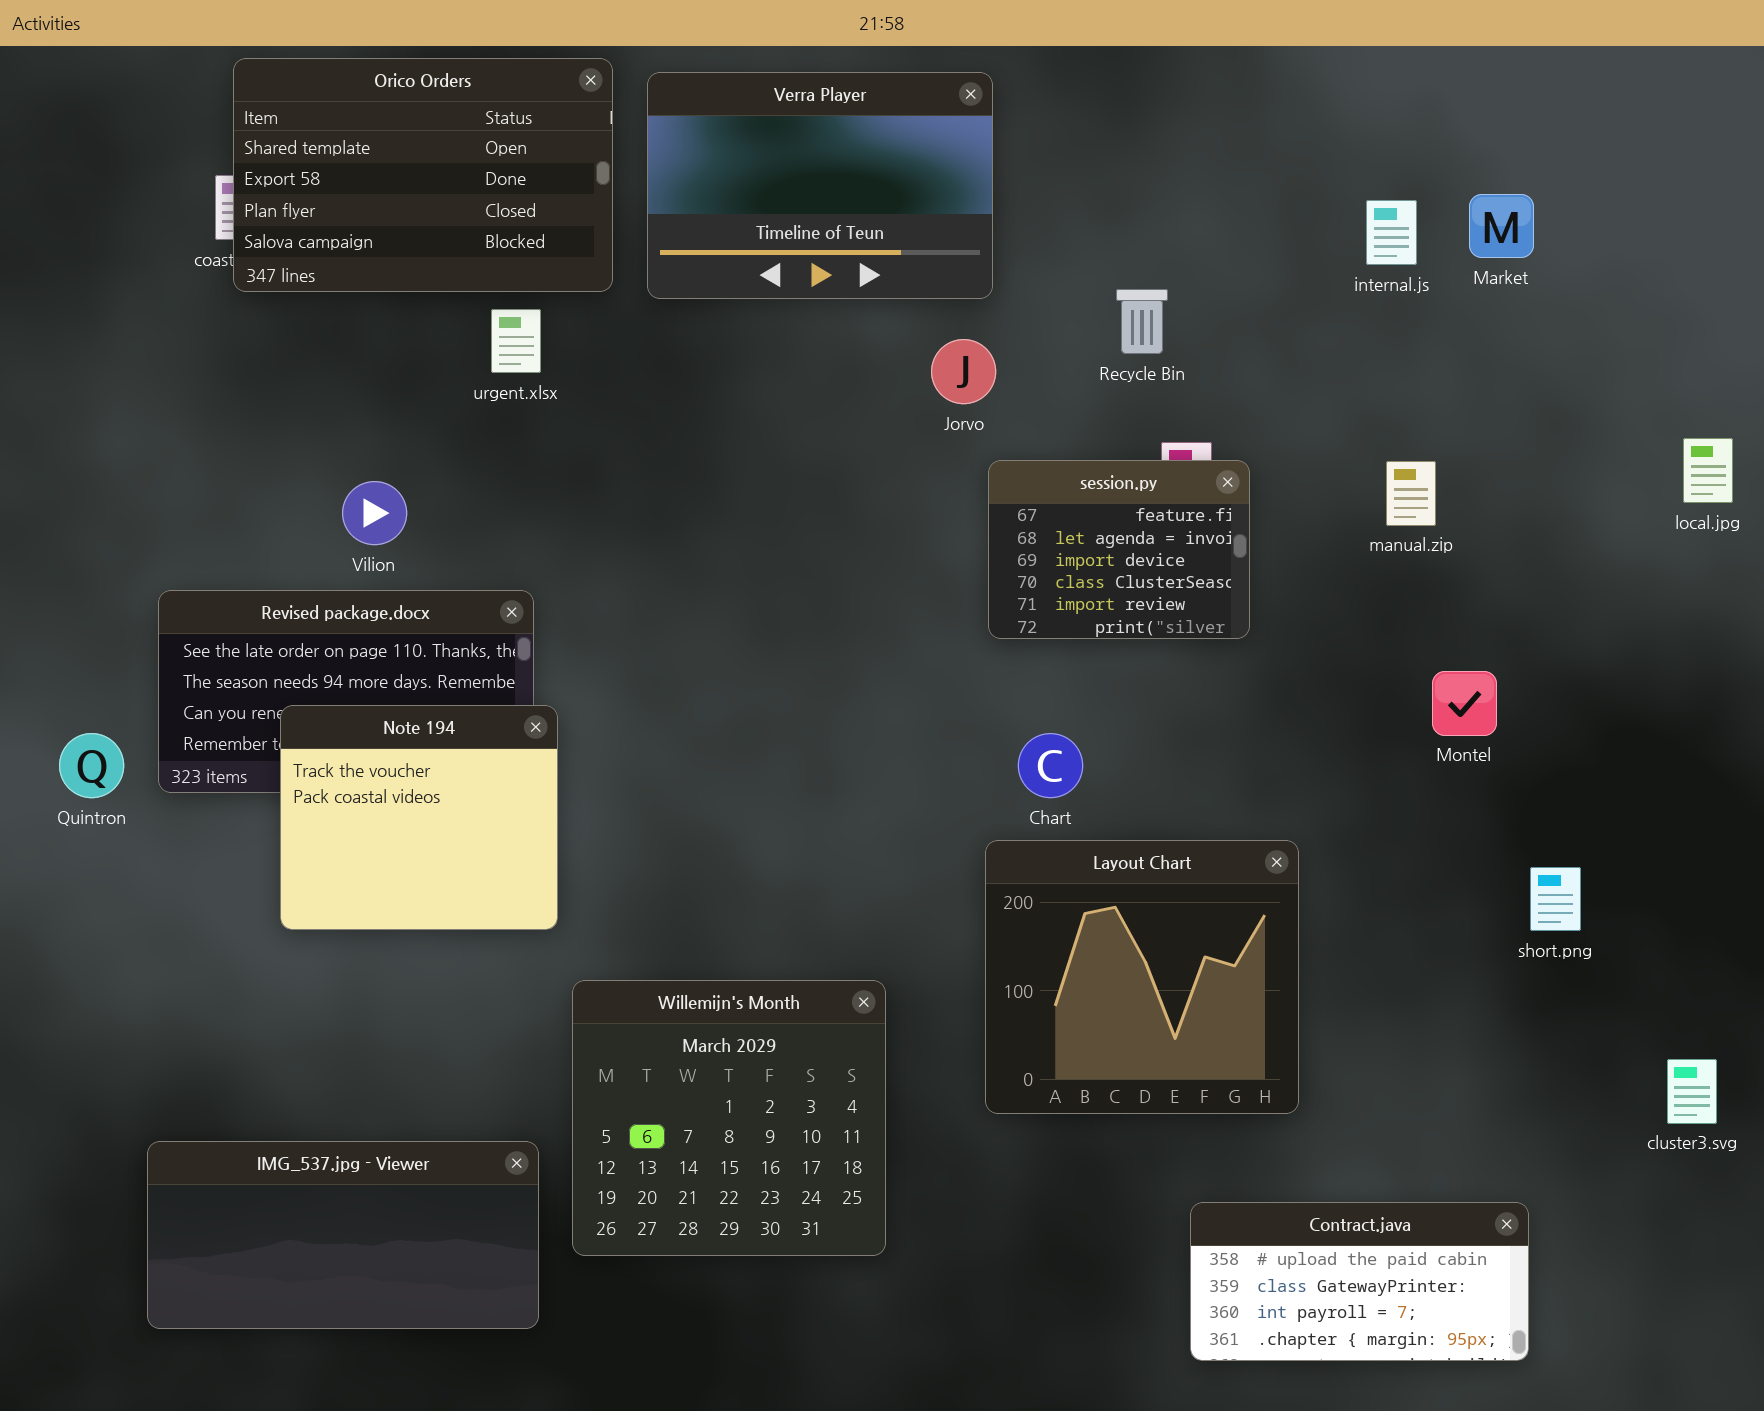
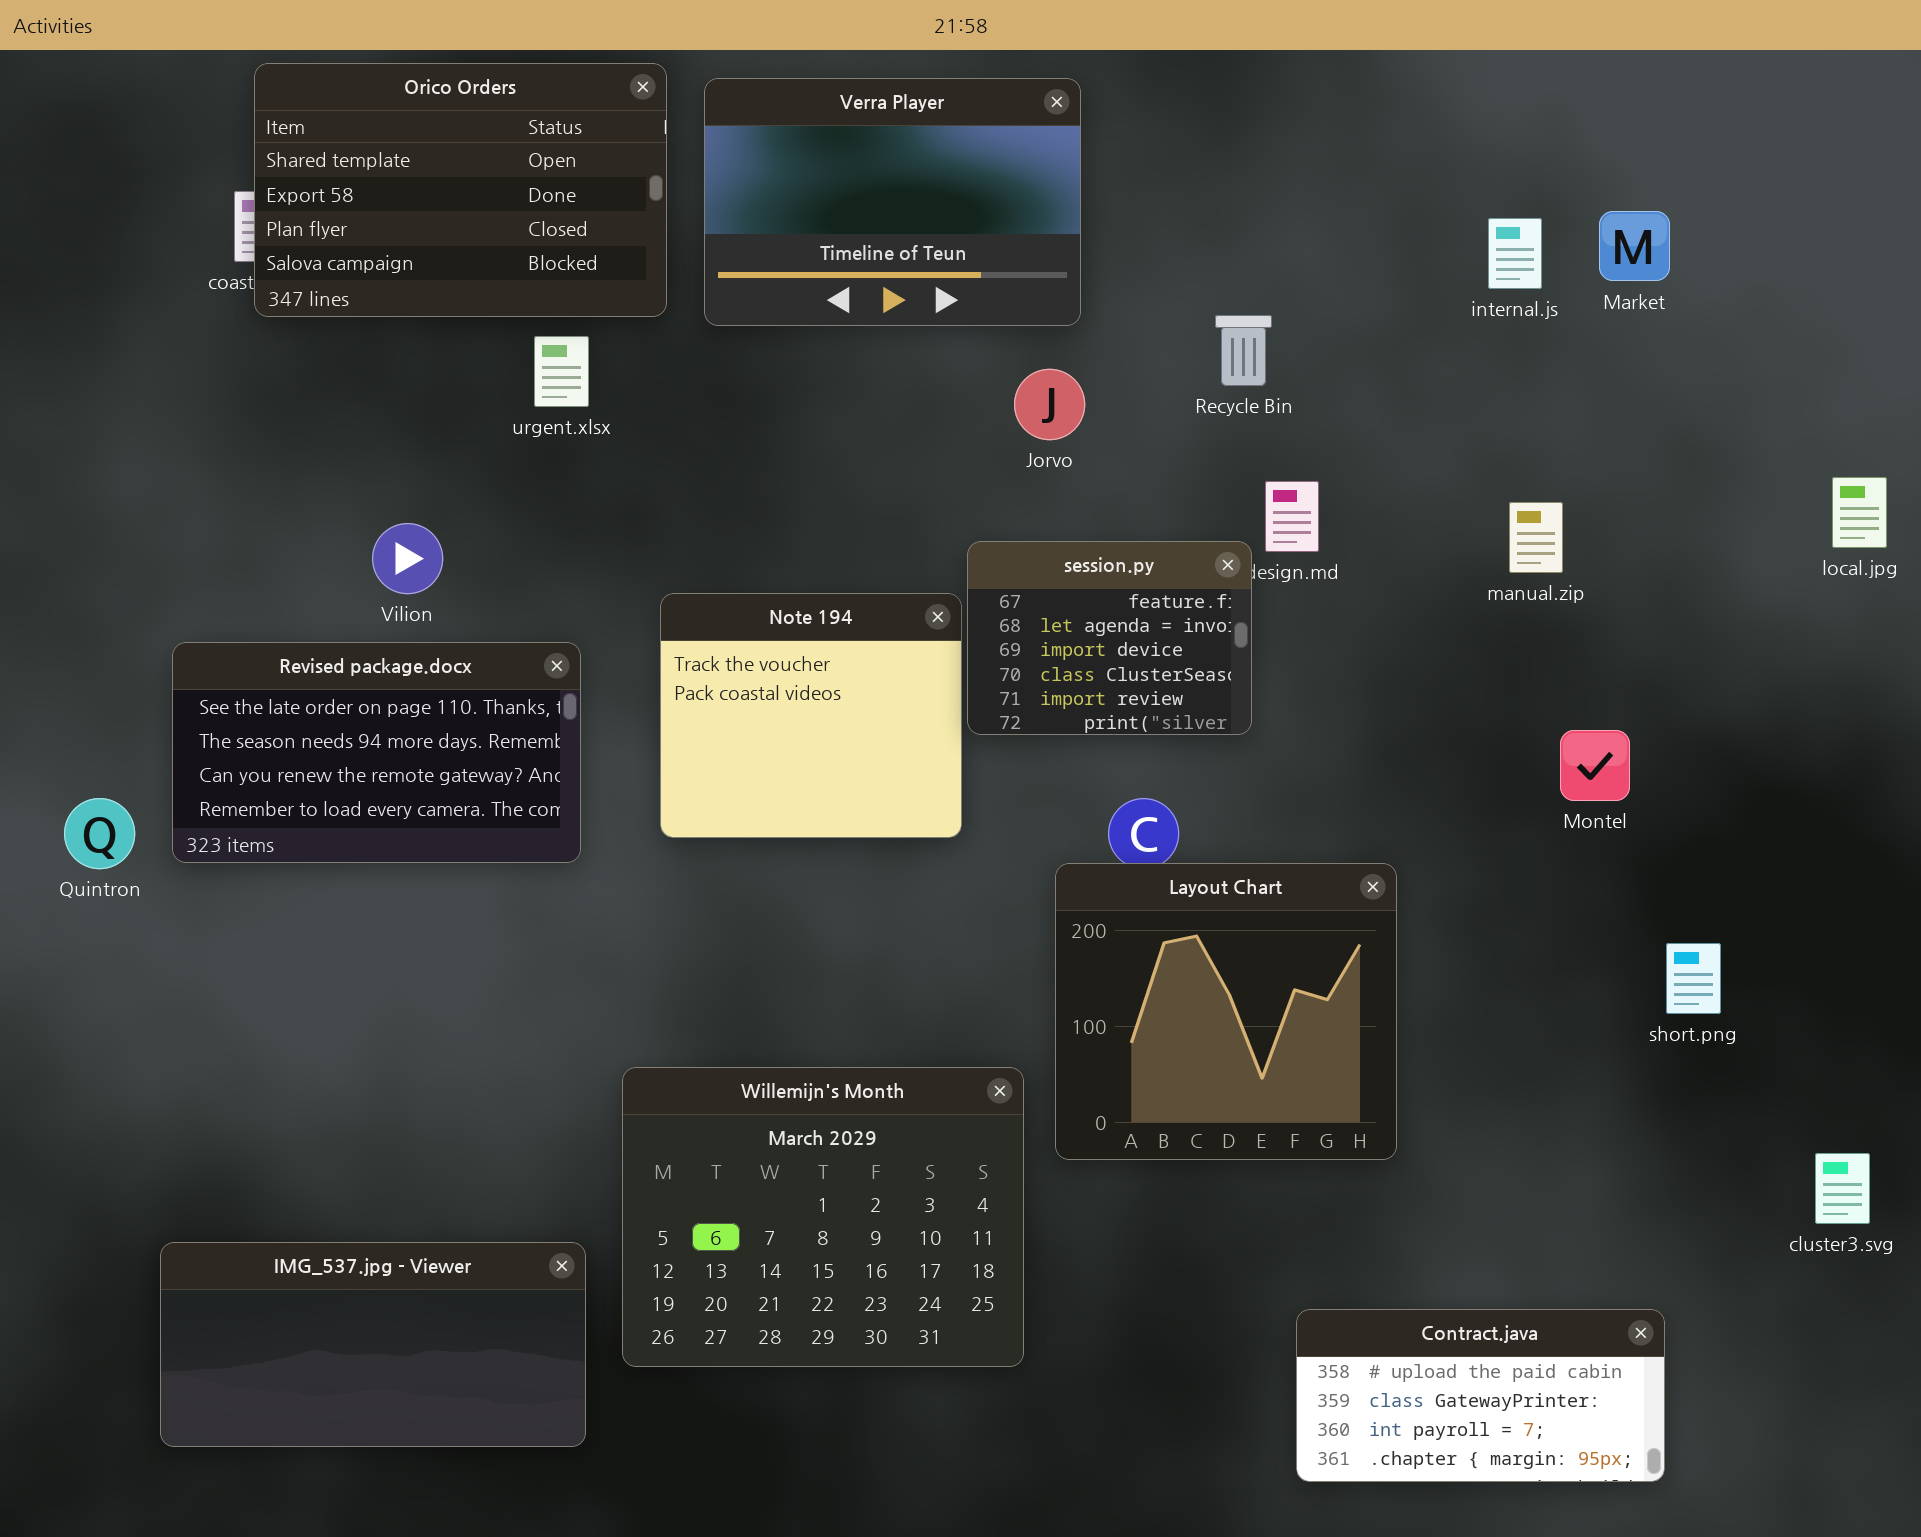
session.py: [988,460,1250,639] -> [967,541,1252,735], moved
Note 194: [280,705,558,930] -> [660,593,962,838], moved
Layout Chart: [985,840,1299,1114] -> [1055,863,1397,1160], moved
Willemijn's Month: [572,980,886,1256] -> [622,1067,1024,1367], resized

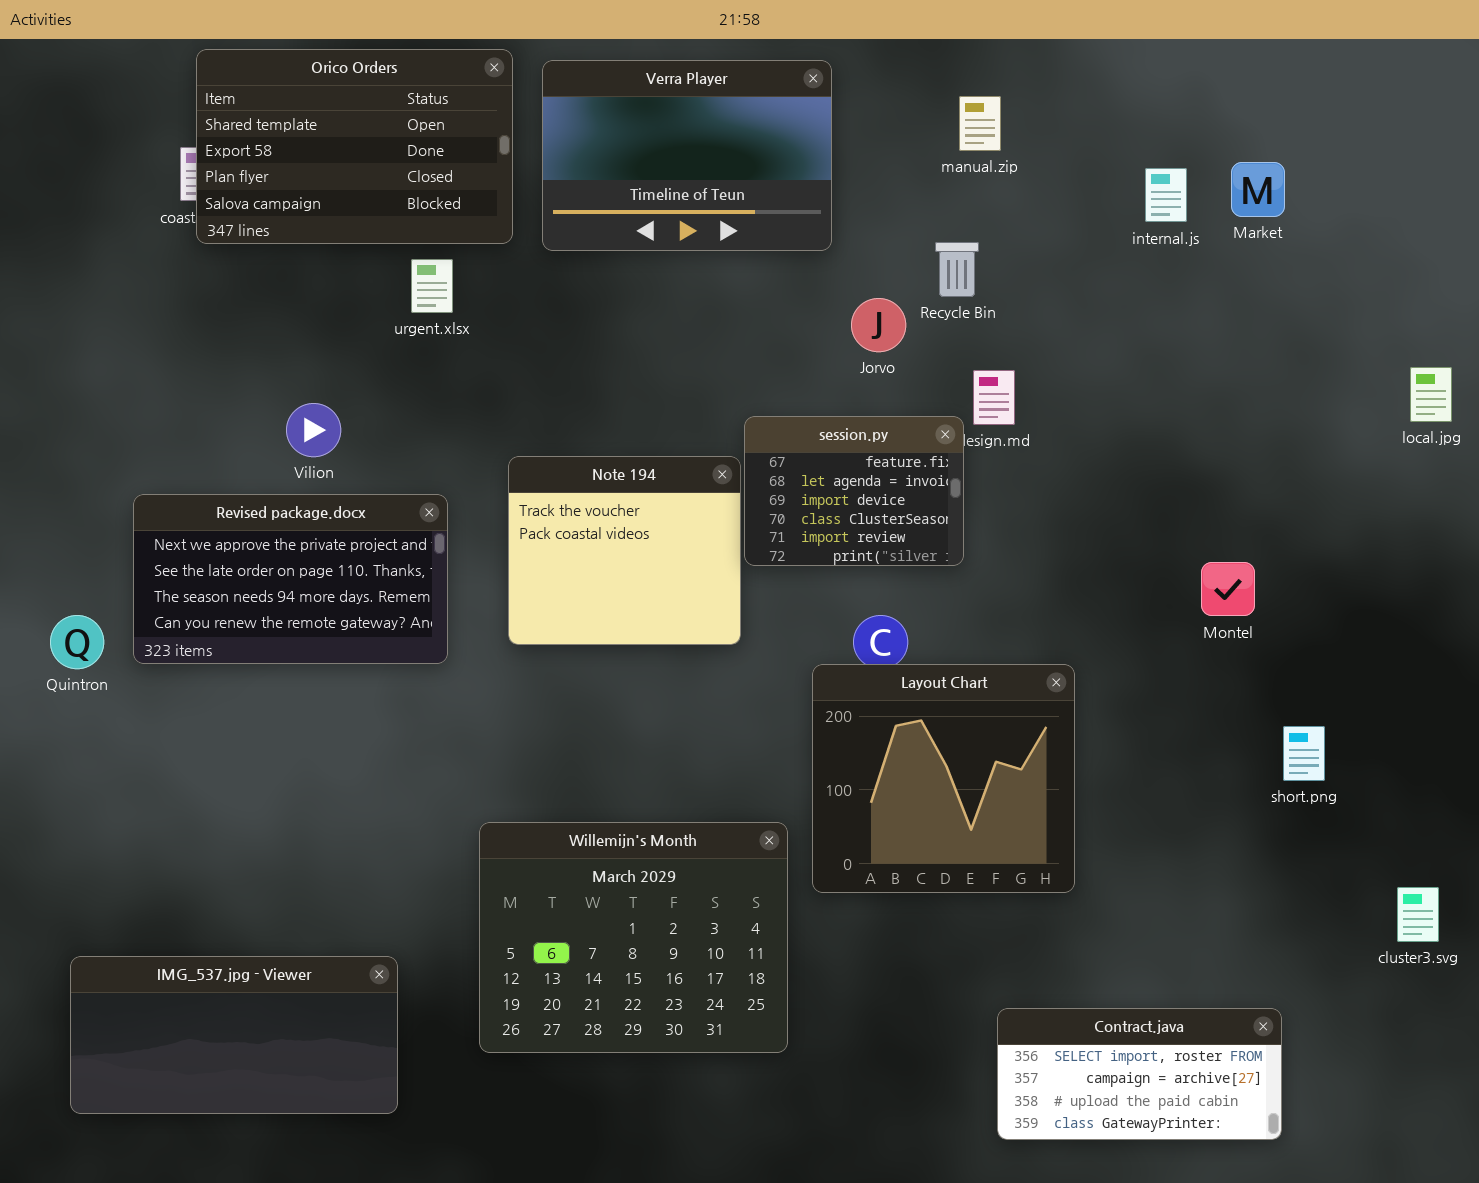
Jorvo: [1014,369,1085,440] -> [851,298,906,352], moved
manual.zip: [1509,502,1563,573] -> [959,96,1001,151], moved
Revised package.docx: [172,642,581,863] -> [133,494,448,664], scrolled up 1 row
IMG_537.jpg - Viewer: [160,1242,586,1447] -> [70,956,398,1114], moved
Contract.java: [1296,1309,1665,1482] -> [997,1008,1282,1140], scrolled up 2 rows

